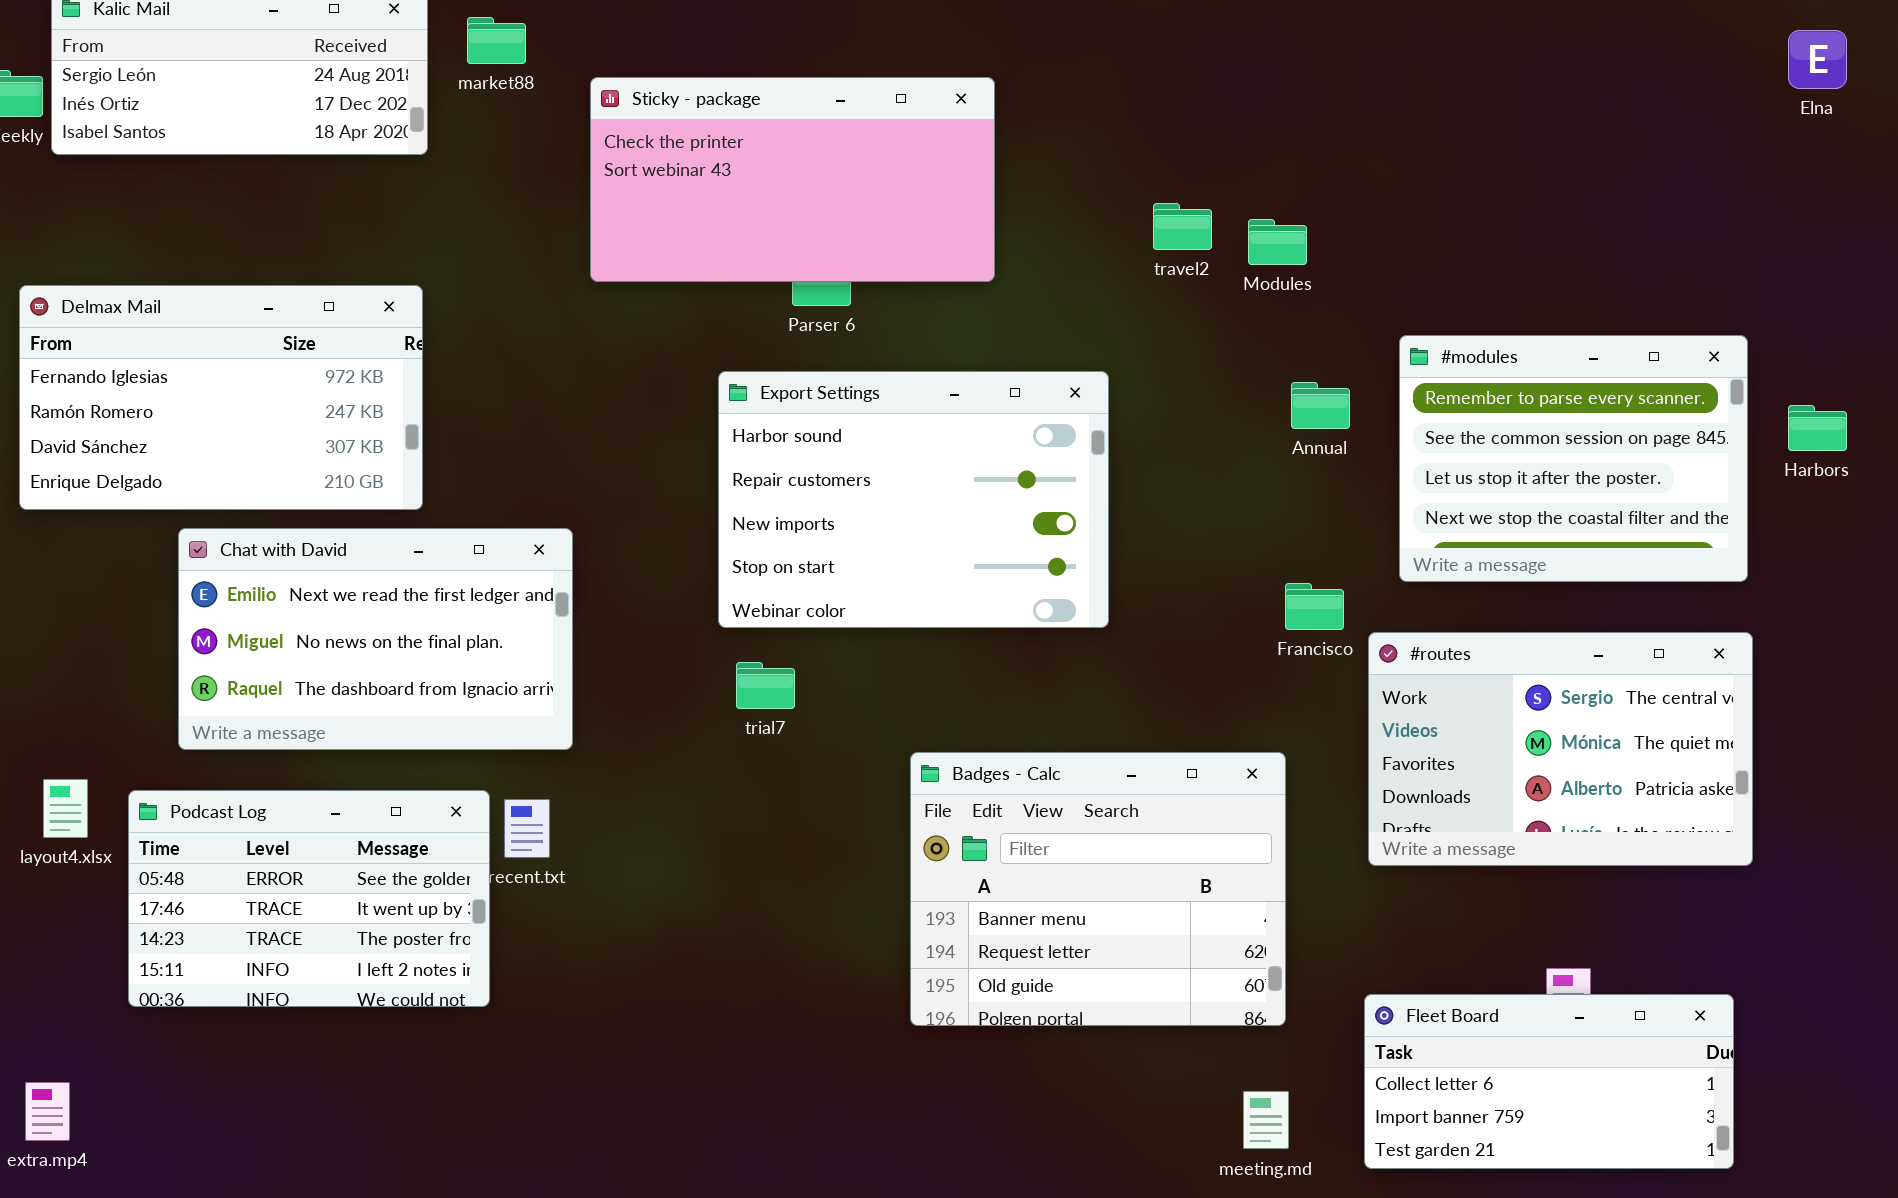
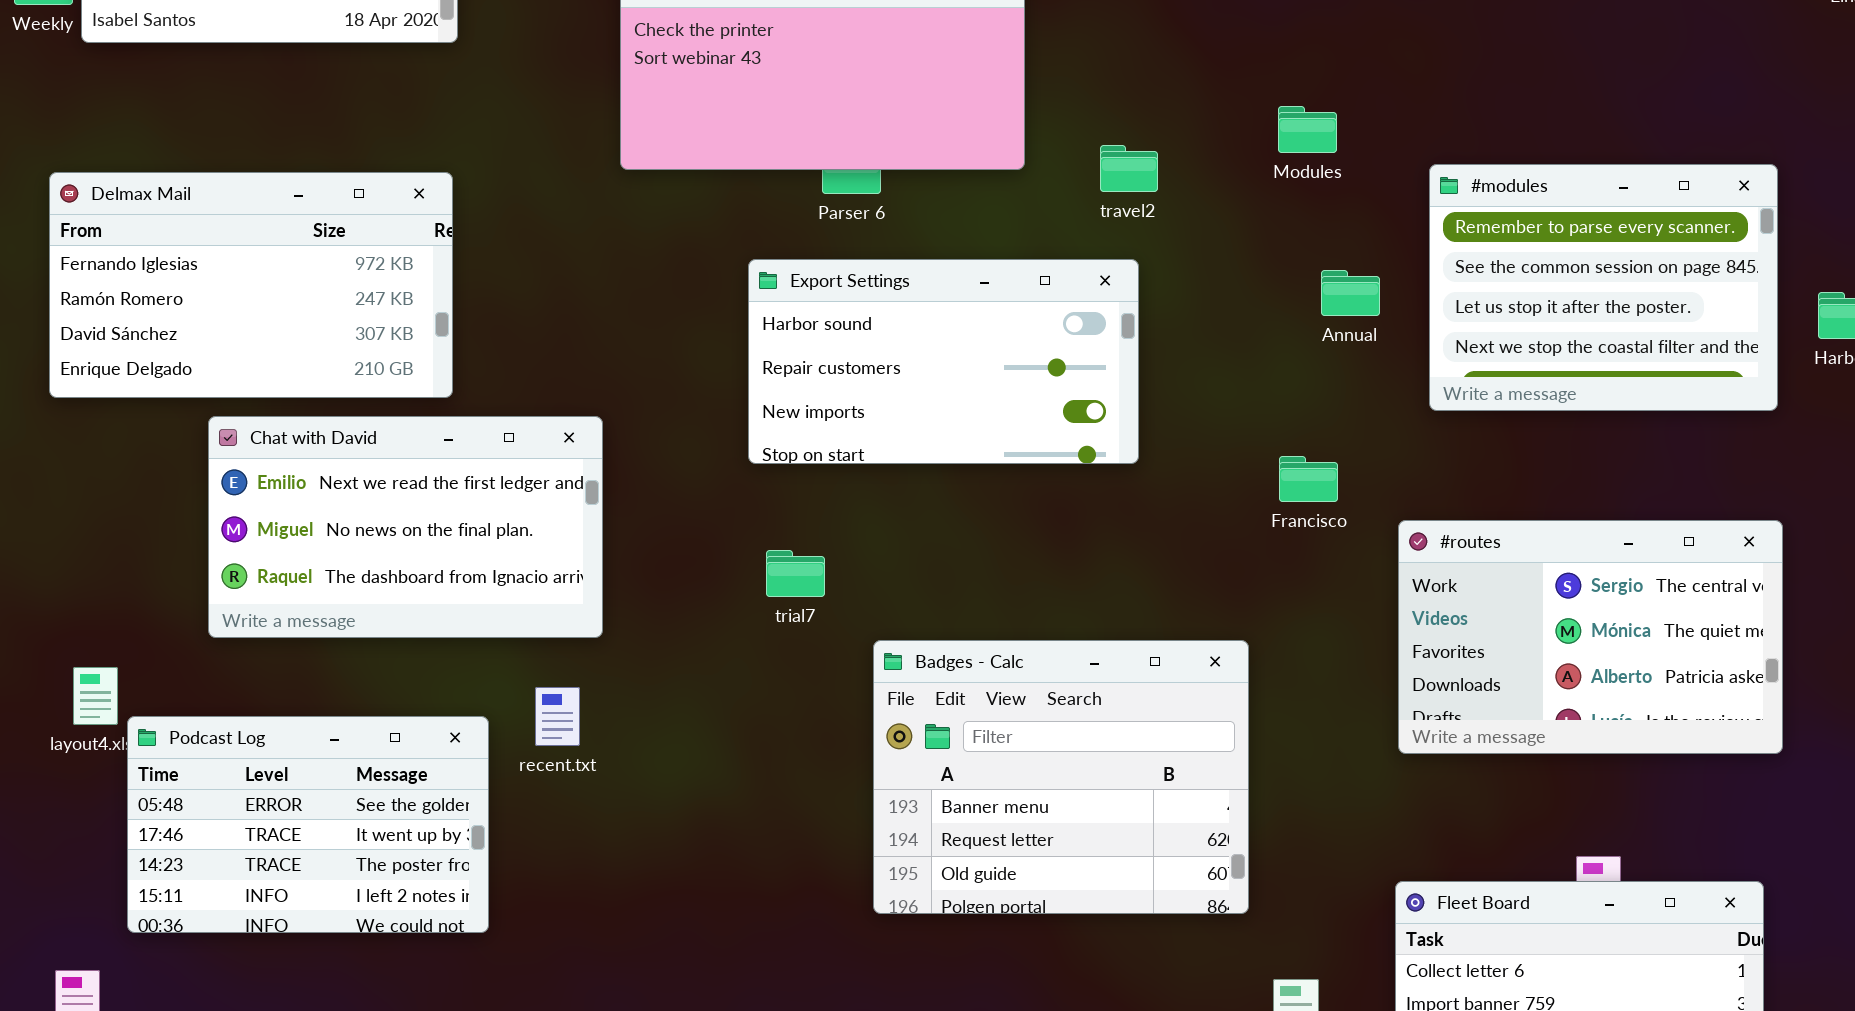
travel2: [1153,203,1212,250] -> [1100,145,1158,192], moved
#modules: [1399,335,1748,582] -> [1429,164,1778,411], moved
Export Settings: [718,371,1109,628] -> [748,259,1139,464], resized
Francisco: [1285,583,1344,630] -> [1279,456,1338,502], moved
Badges - Calc: [910,752,1286,1026] -> [873,640,1249,914], moved
Podcast Log: [128,790,490,1007] -> [127,716,489,933], moved

